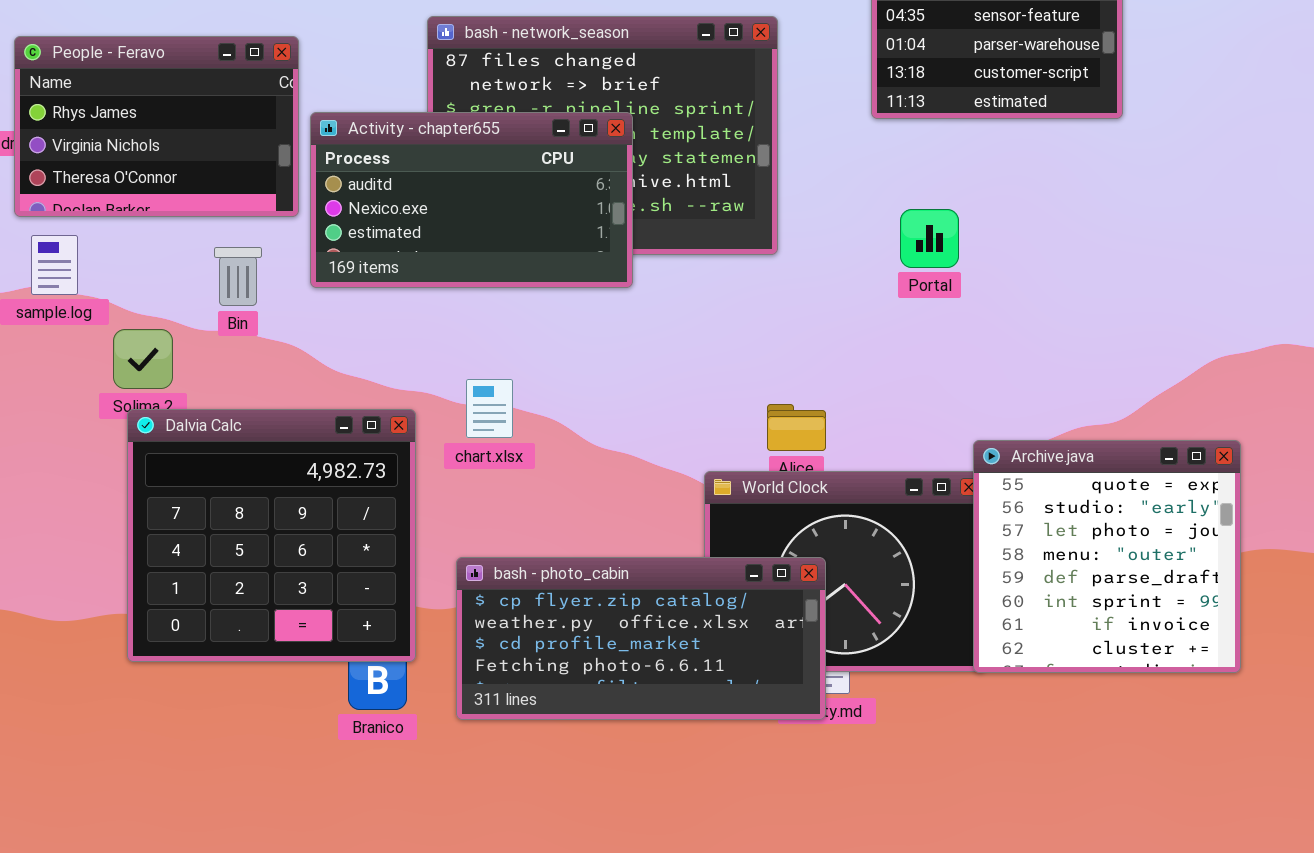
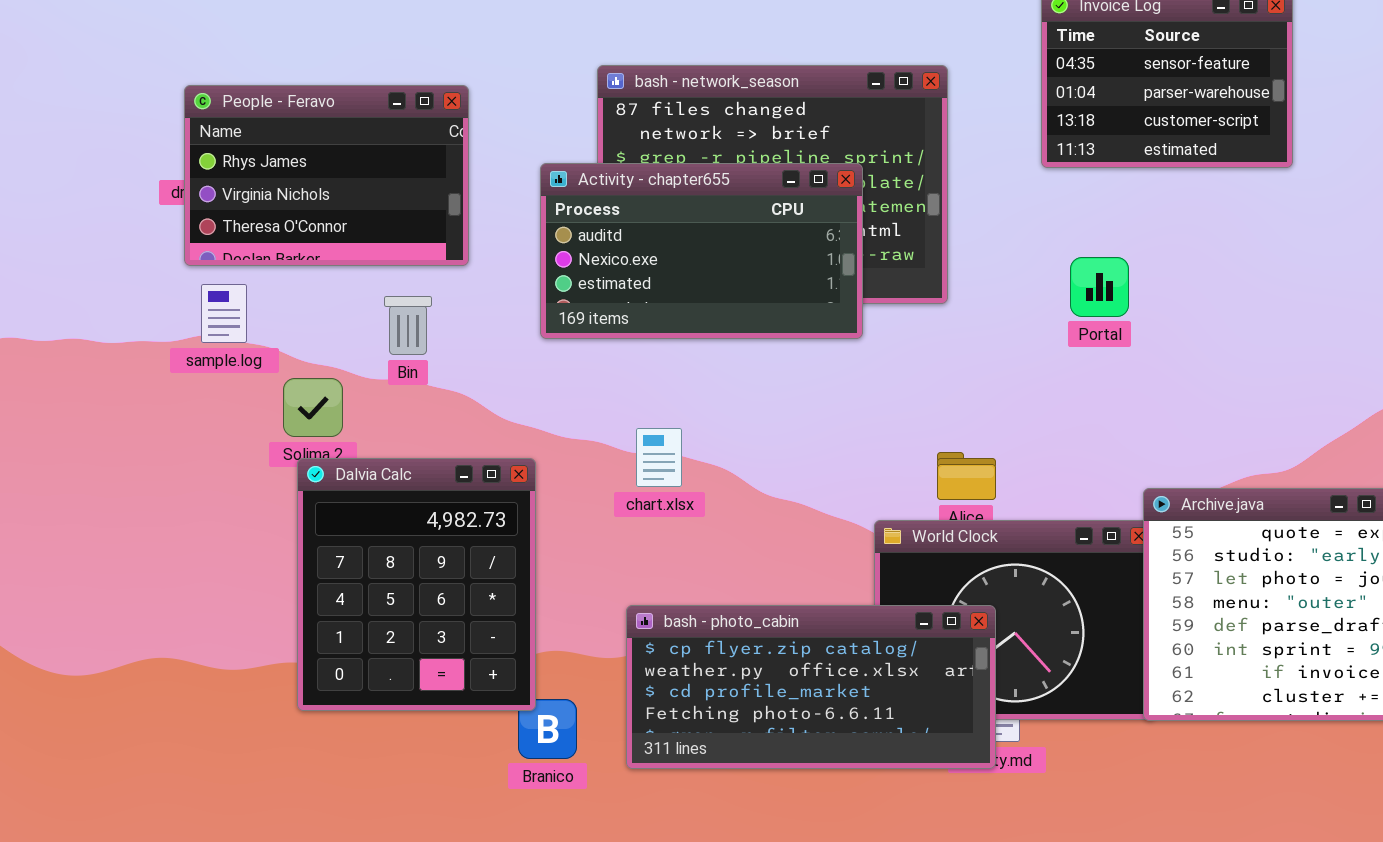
Activity - chapter655: [310,112,633,288] -> [540,163,863,339], moved
Dalvia Calc: [127,409,416,662] -> [297,458,536,711], resized

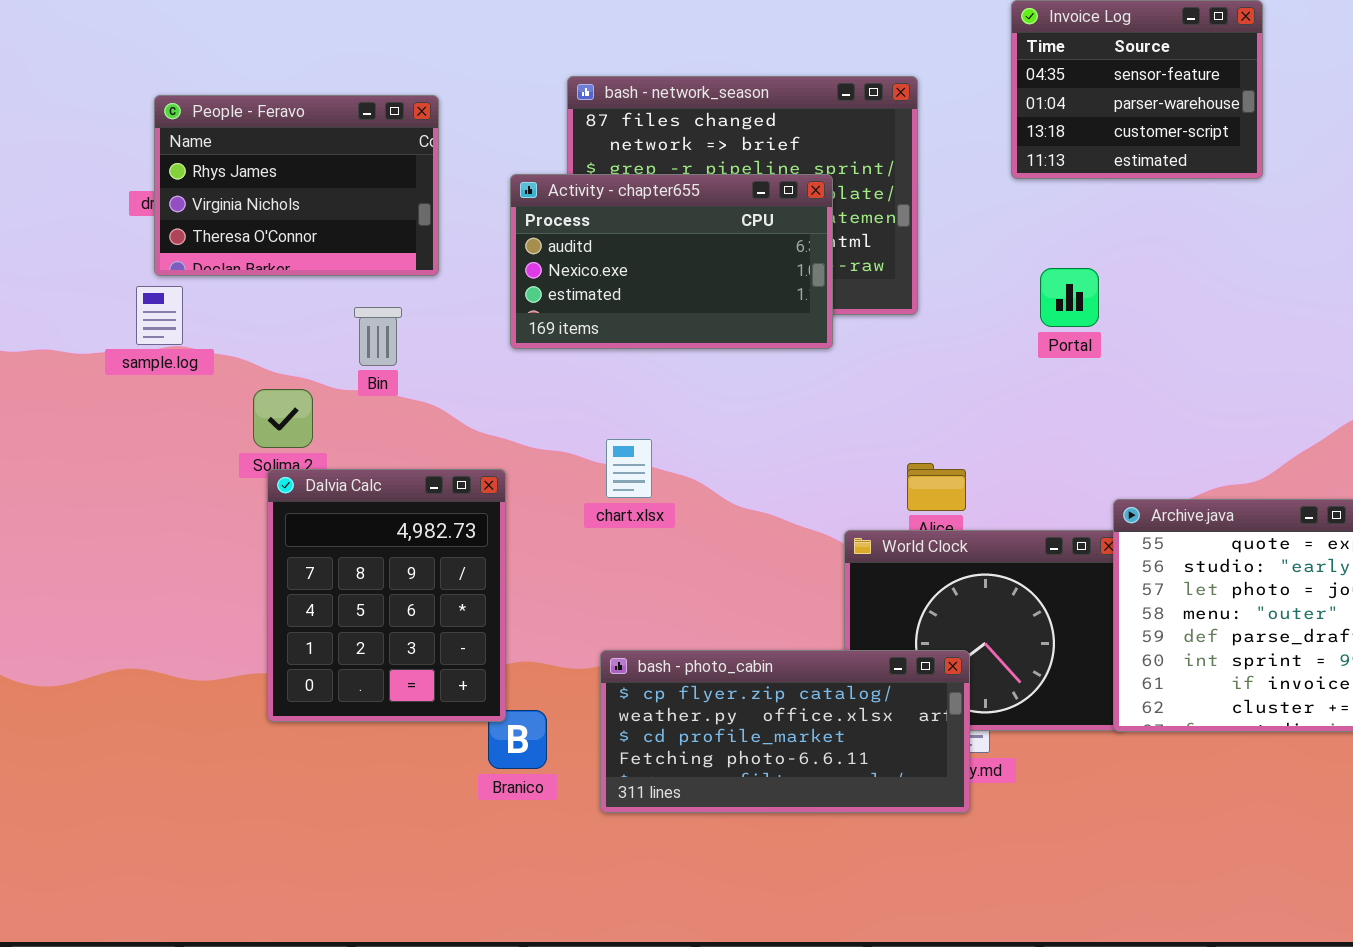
sample.log: [201,284,247,343] -> [136,286,183,345], moved
bash - photo_cabin: [626,605,996,769] -> [600,650,970,813], moved

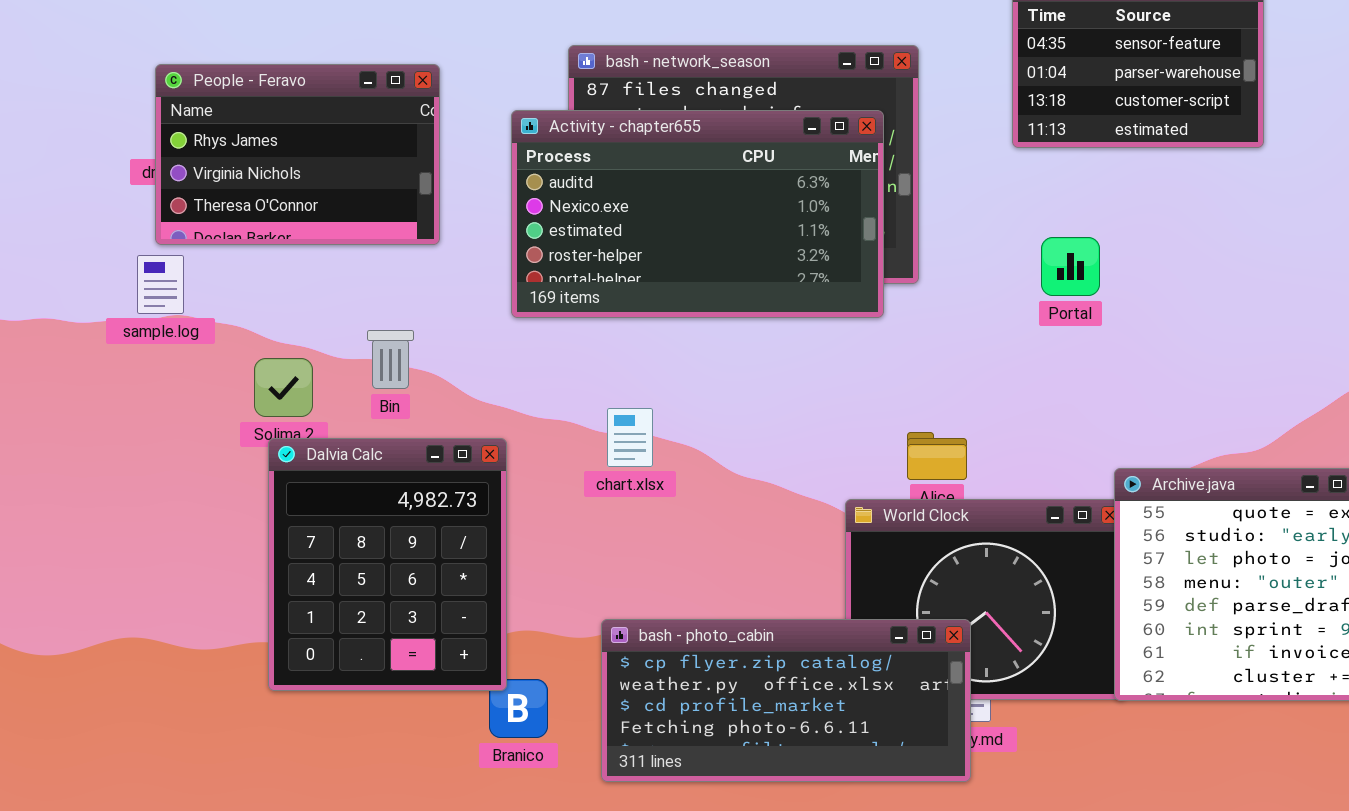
Activity - chapter655: [510,174,833,349] -> [511,110,884,318], resized
Bin: [354,307,402,366] -> [367,330,414,389], moved

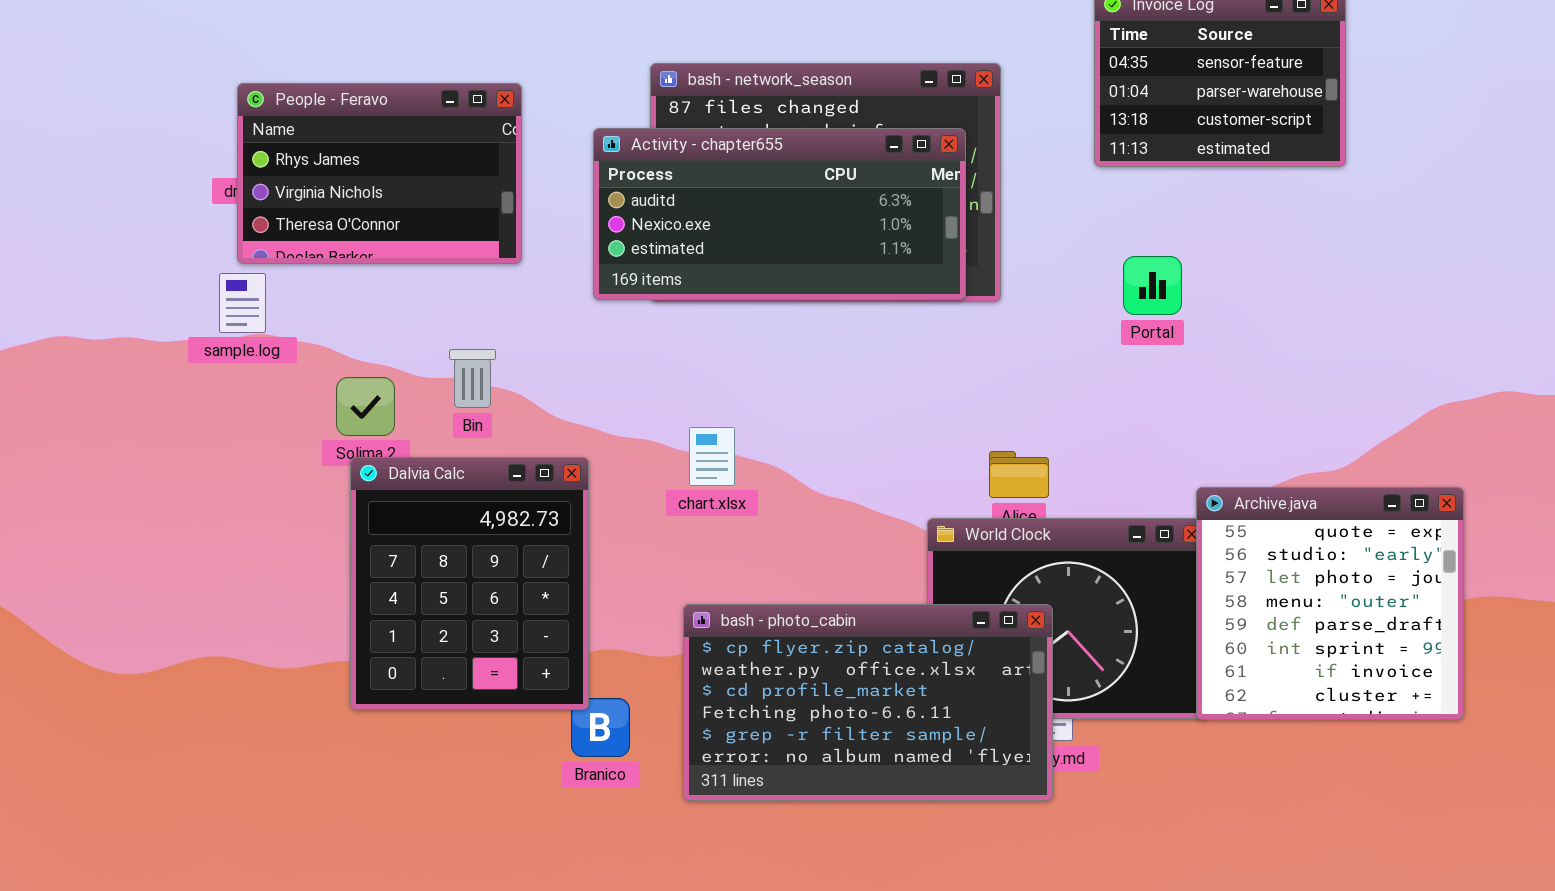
Activity - chapter655: [511,110,884,318] -> [593,128,966,300], resized
bash - photo_cabin: [601,619,971,782] -> [683,604,1053,801], resized

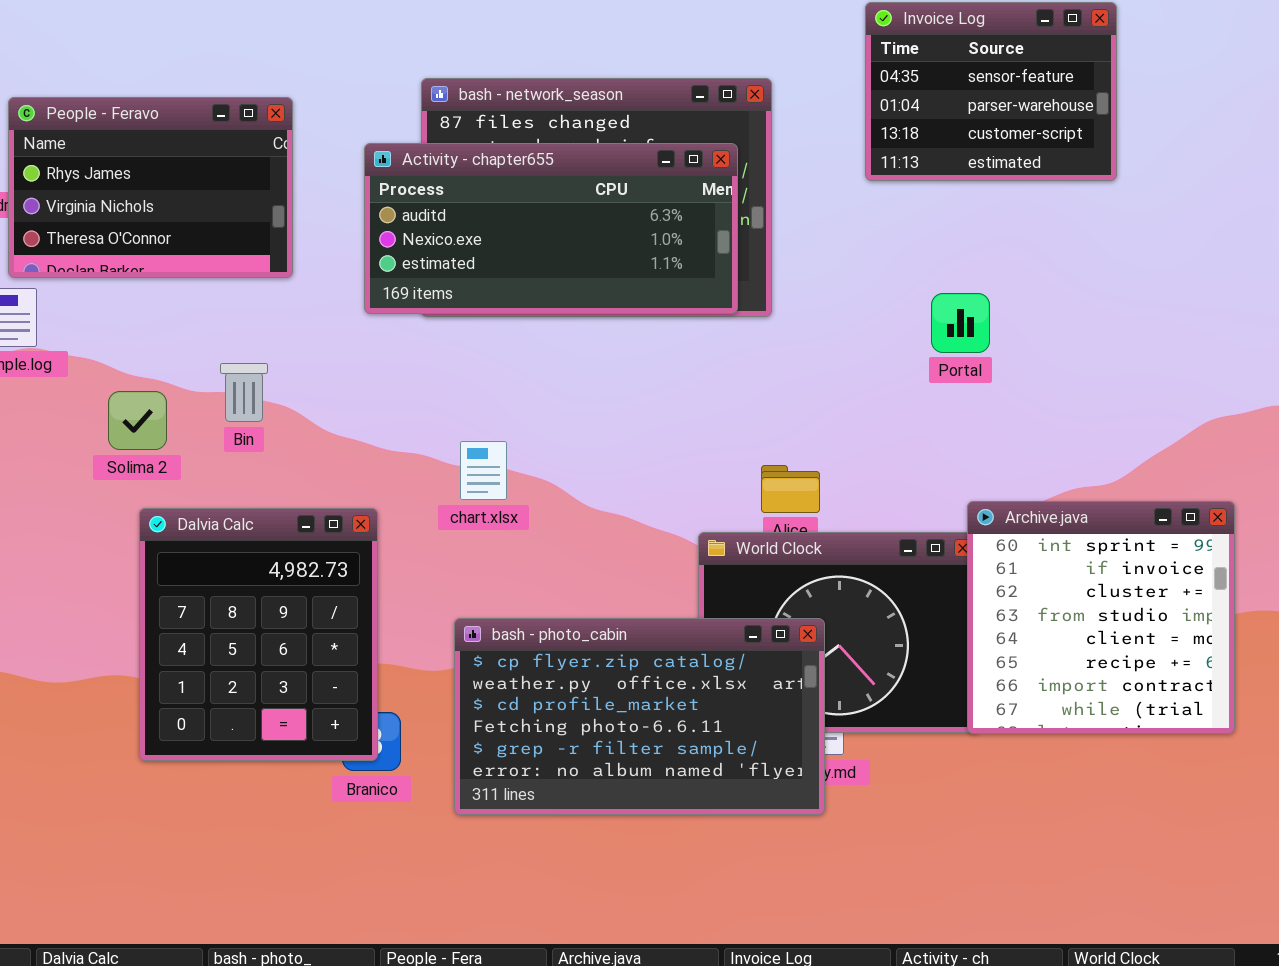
Portal: [1123,256,1182,315] -> [931,293,990,353], moved
Dalvia Calc: [350,457,589,710] -> [139,508,378,761], moved
Archive.java: [1196,487,1464,720] -> [967,501,1235,734], scrolled down 5 rows

